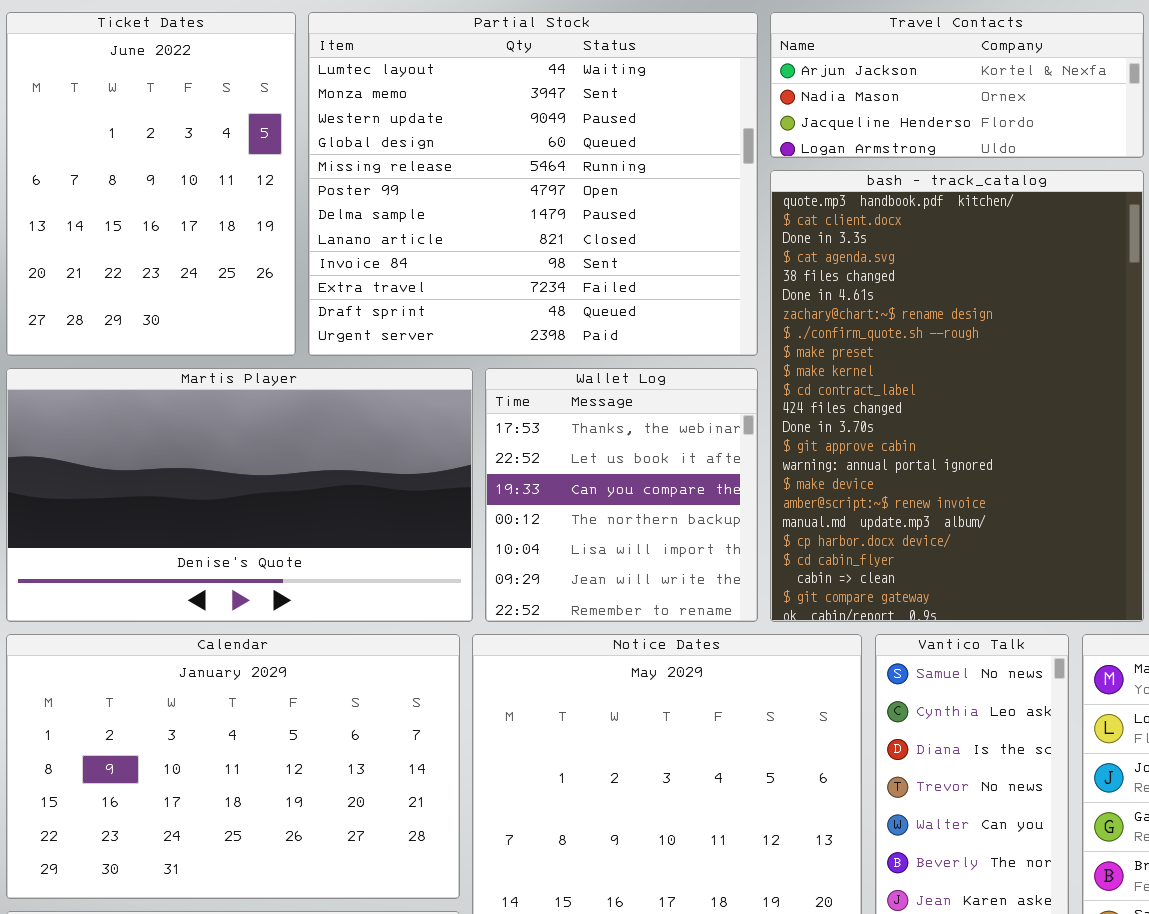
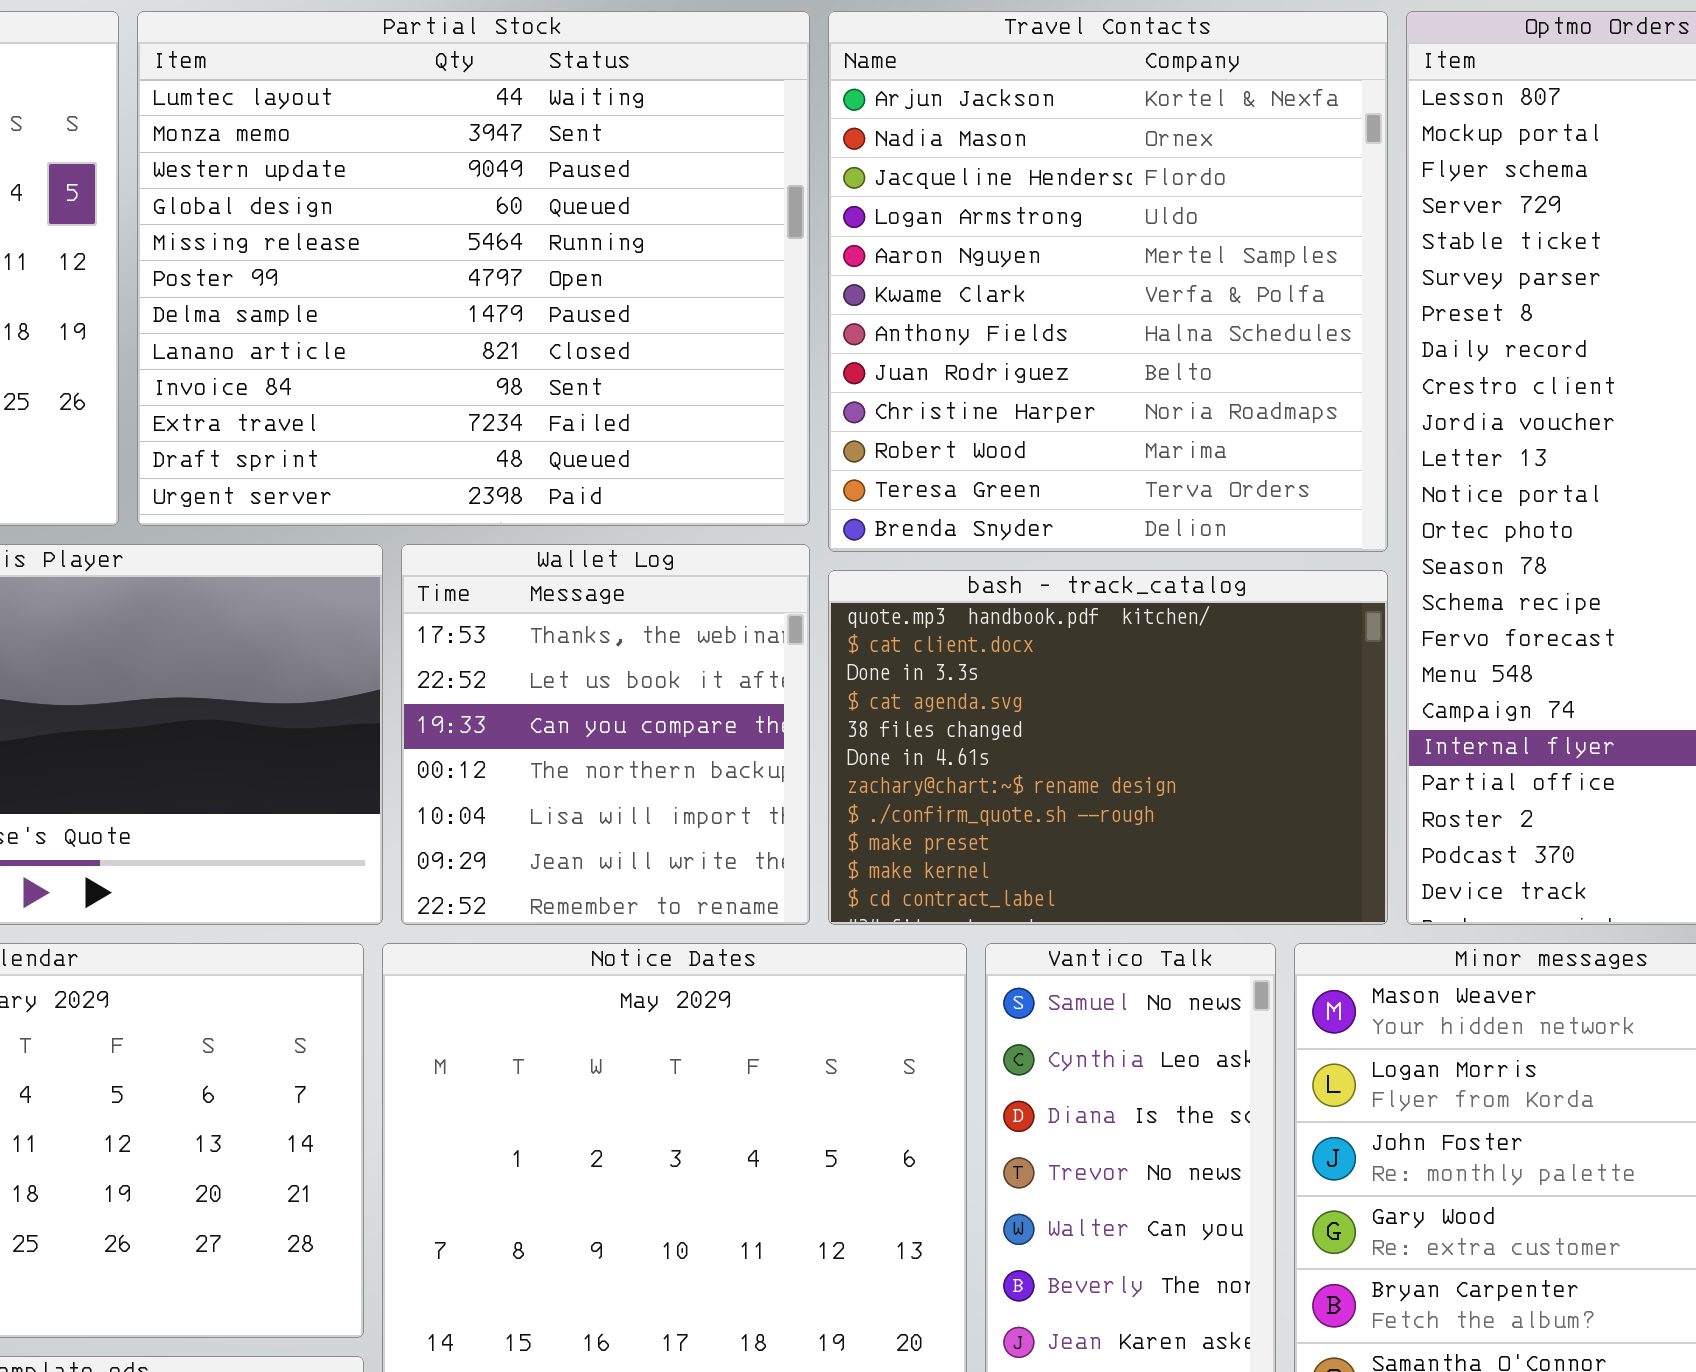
Travel Contacts: [770,12,1144,158] -> [828,11,1388,552], resized
bash - track_catalog: [770,170,1144,622] -> [828,570,1388,925], resized

